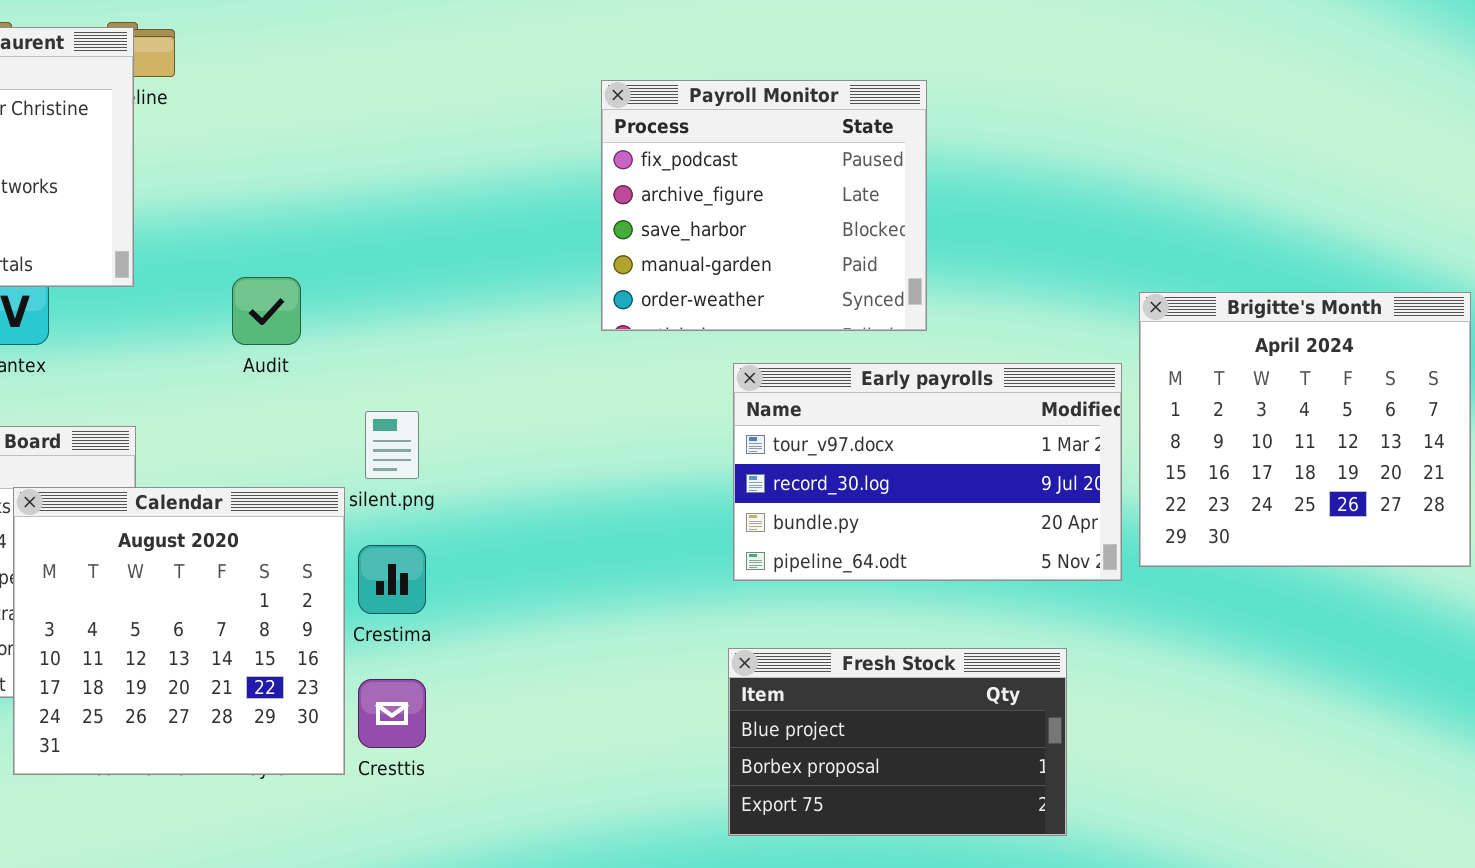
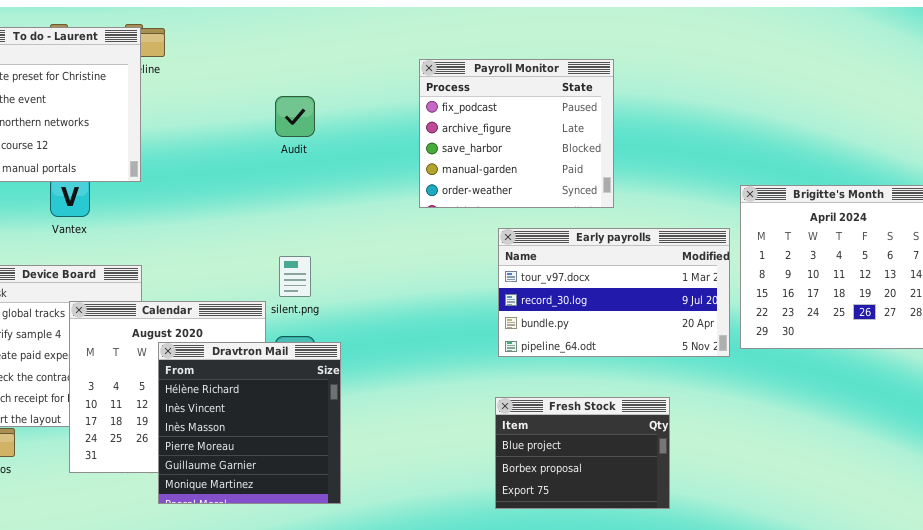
Audit: [232,277,301,345] -> [275,96,315,137], moved
Dravtron Mail: none -> [158,342,341,504], opened
Fresh Stock: [728,648,1067,836] -> [495,397,670,509], resized

